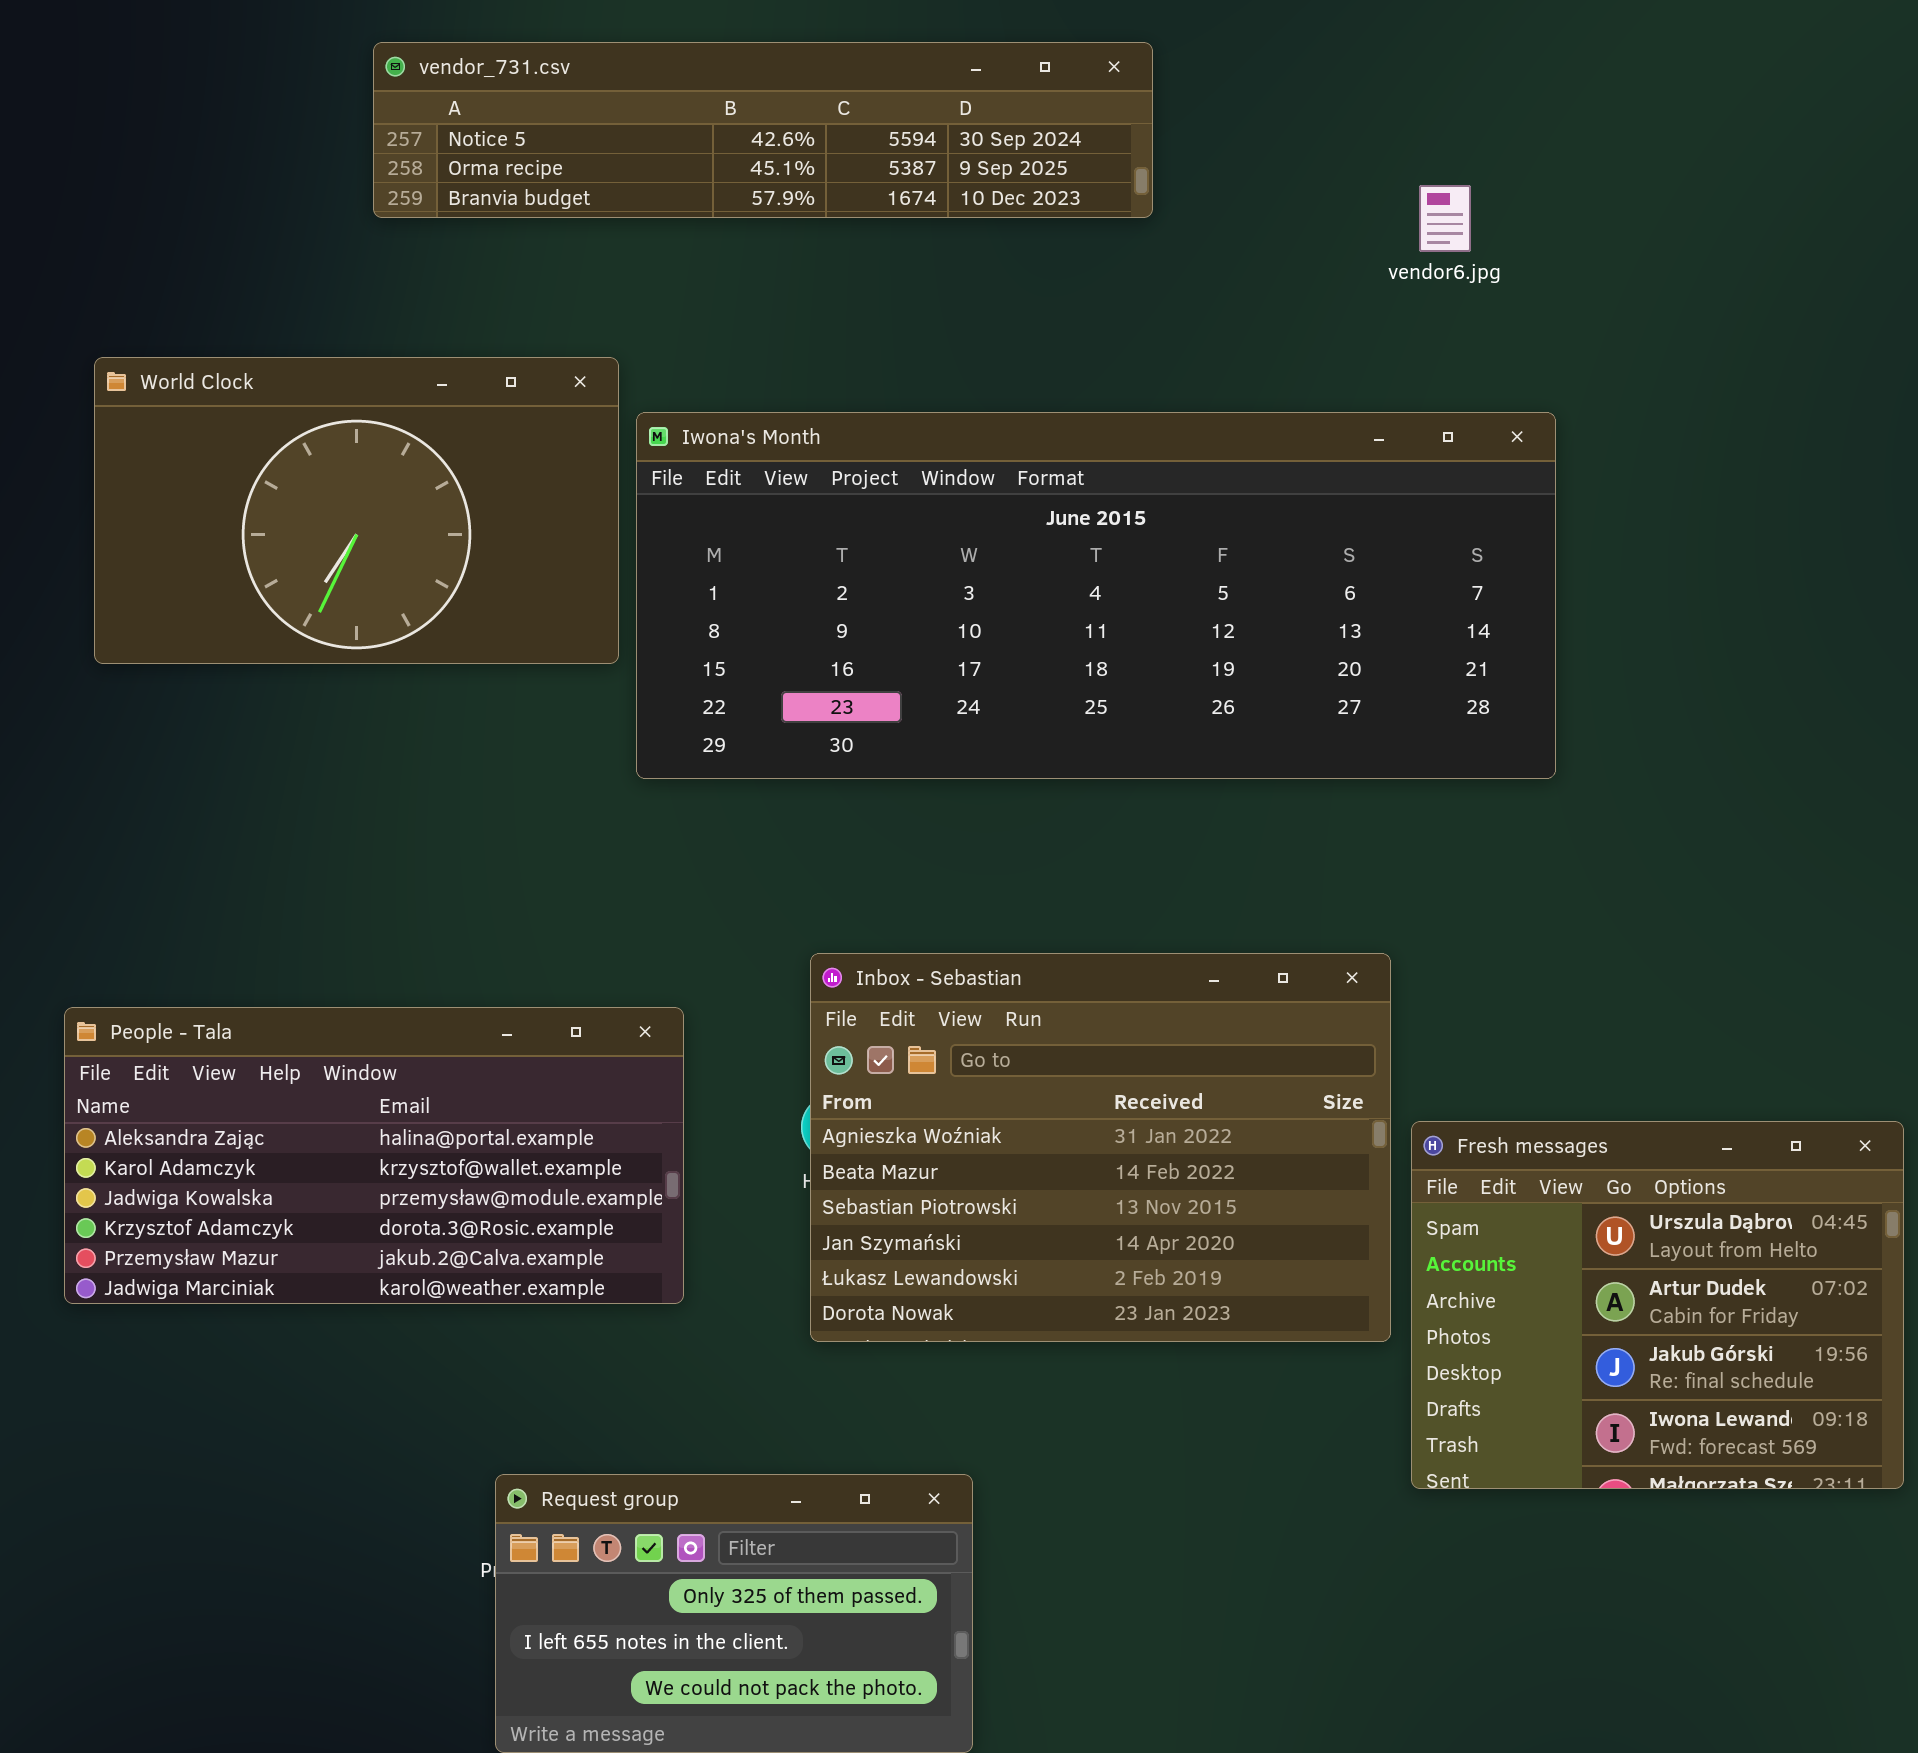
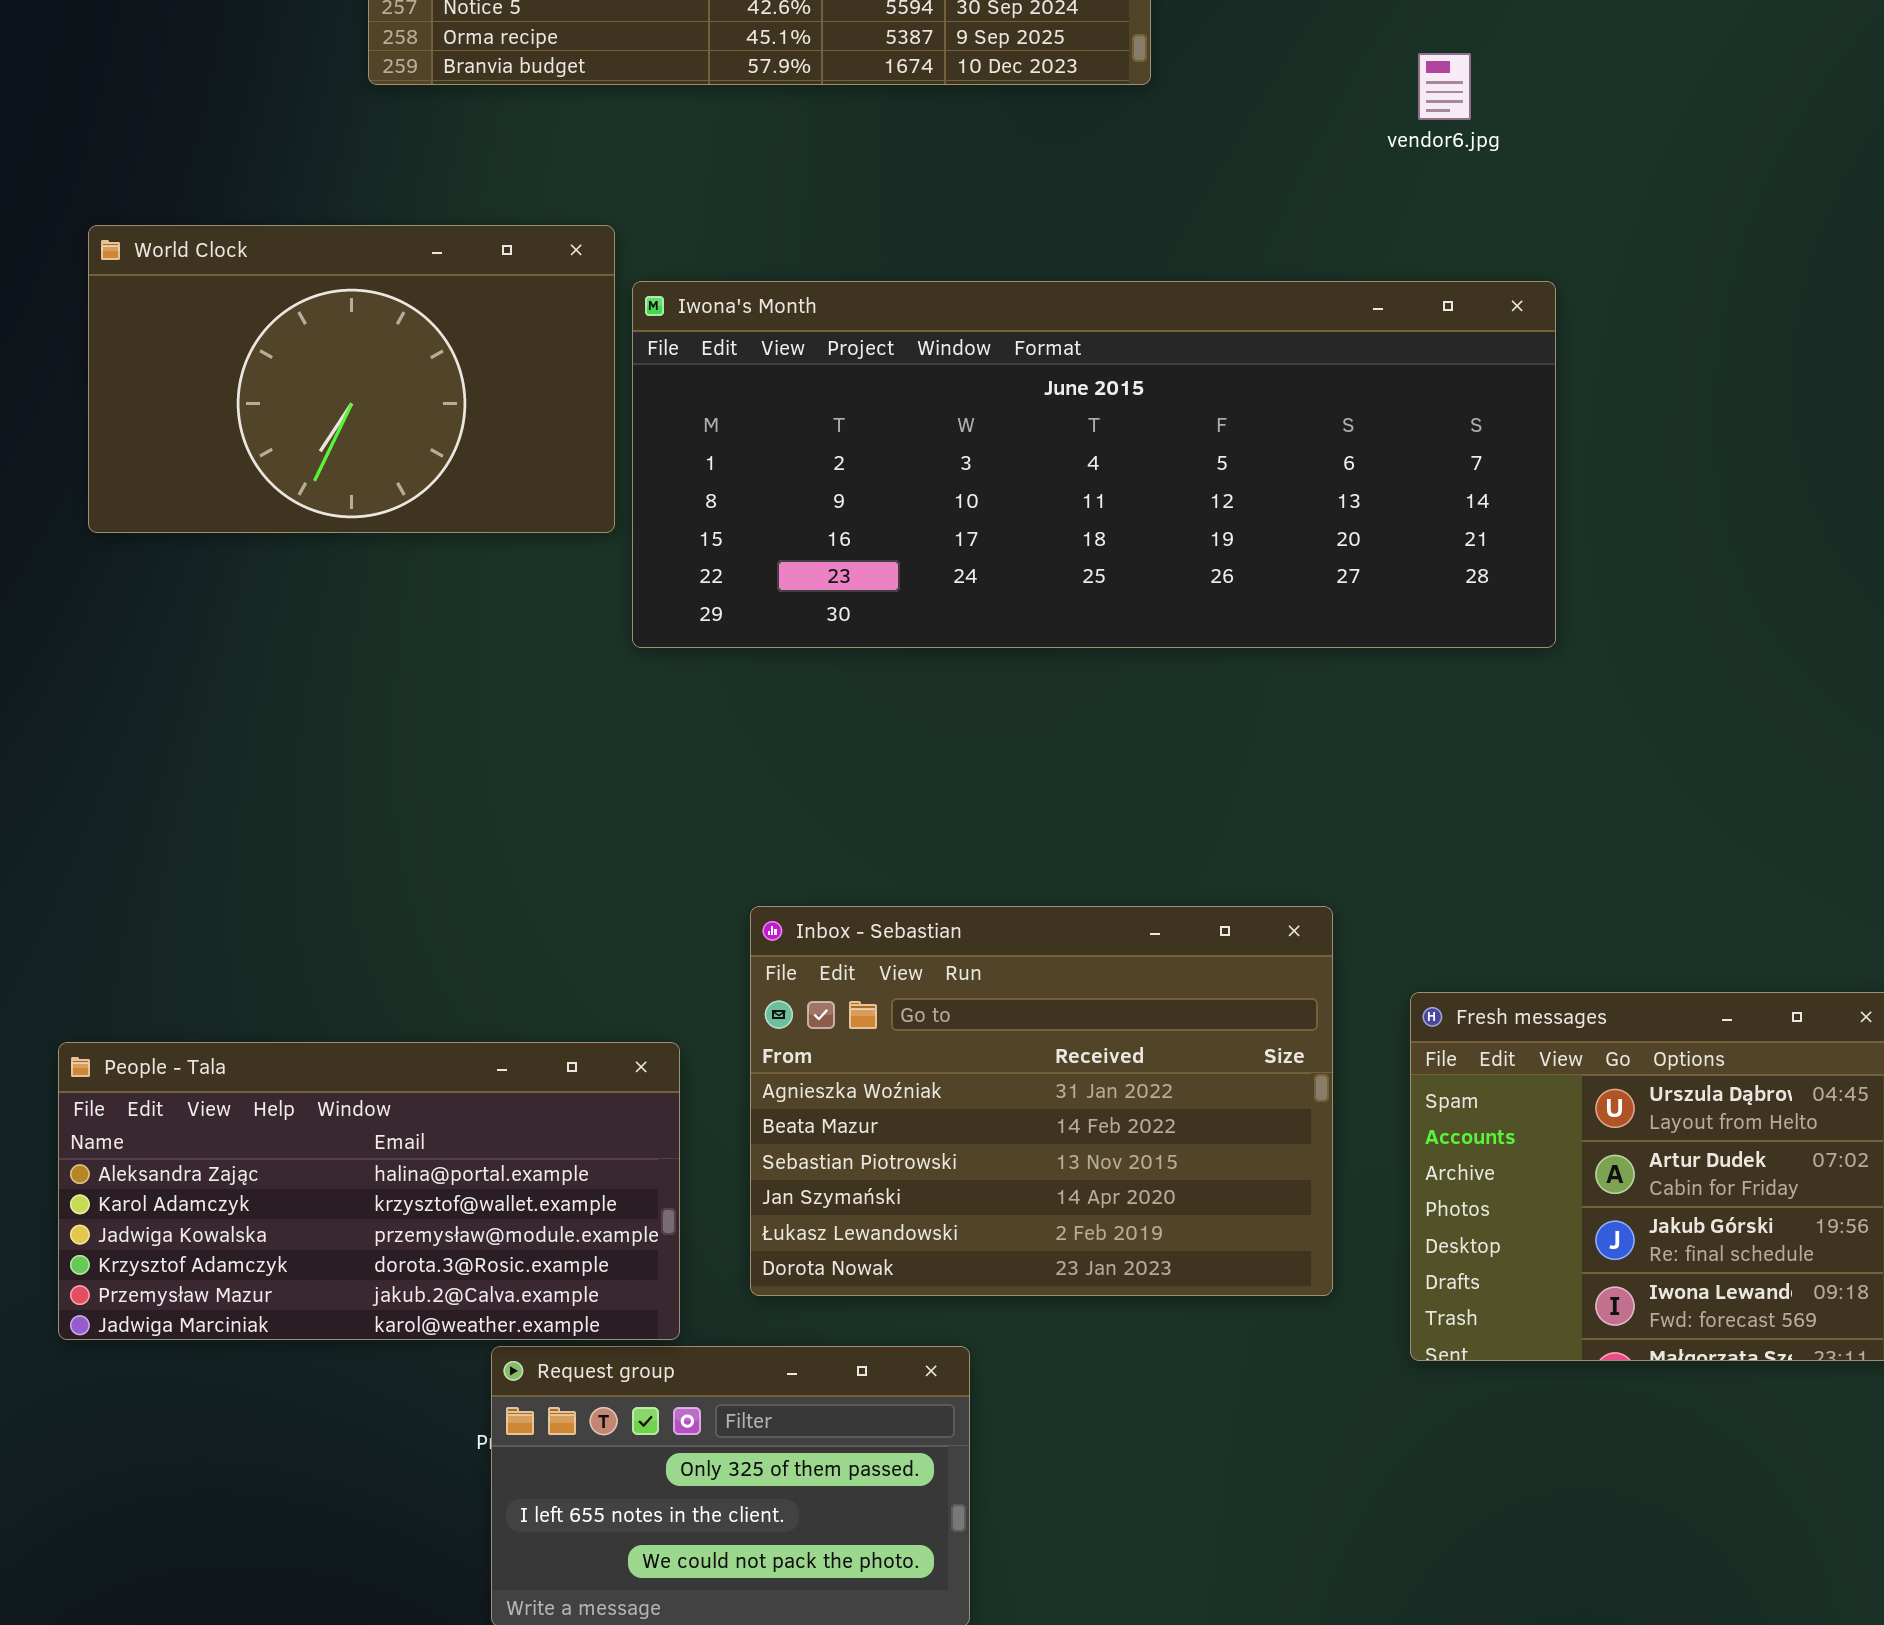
Inbox - Sebastian: [810,953,1391,1342] -> [750,906,1333,1296], moved
People - Tala: [64,1007,684,1304] -> [58,1042,680,1340], moved

